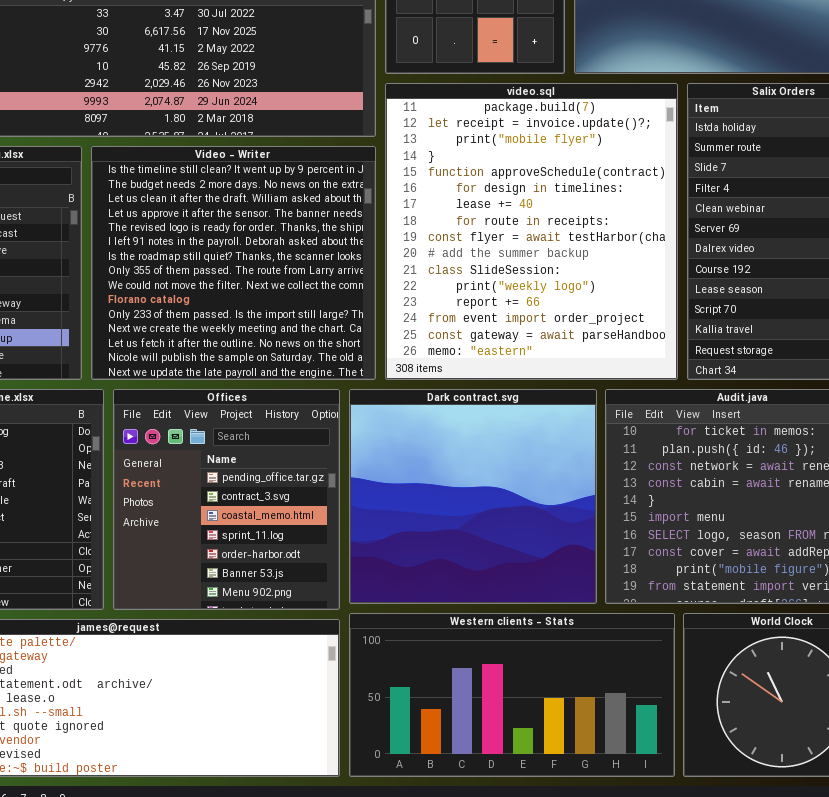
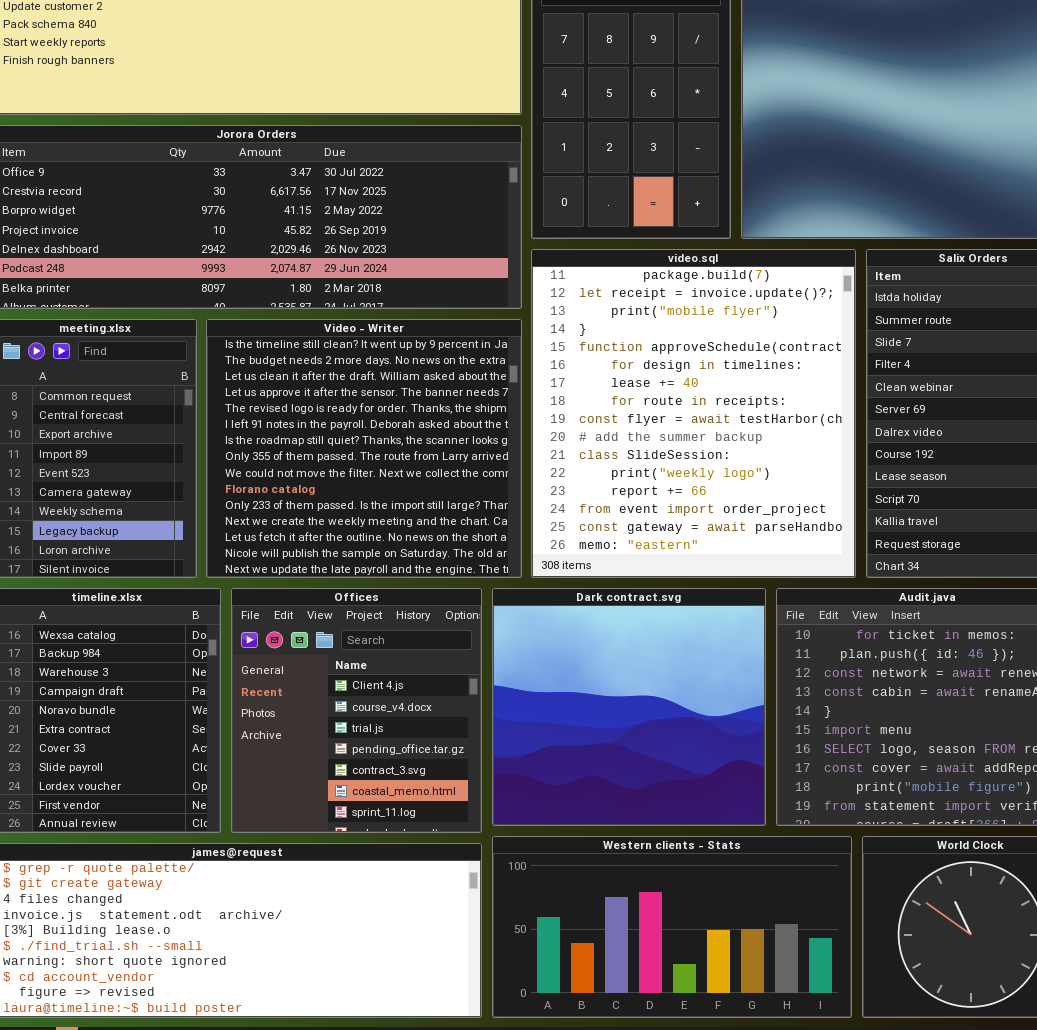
Offices: [113,389,340,610] -> [231,588,482,833], scrolled up 3 rows

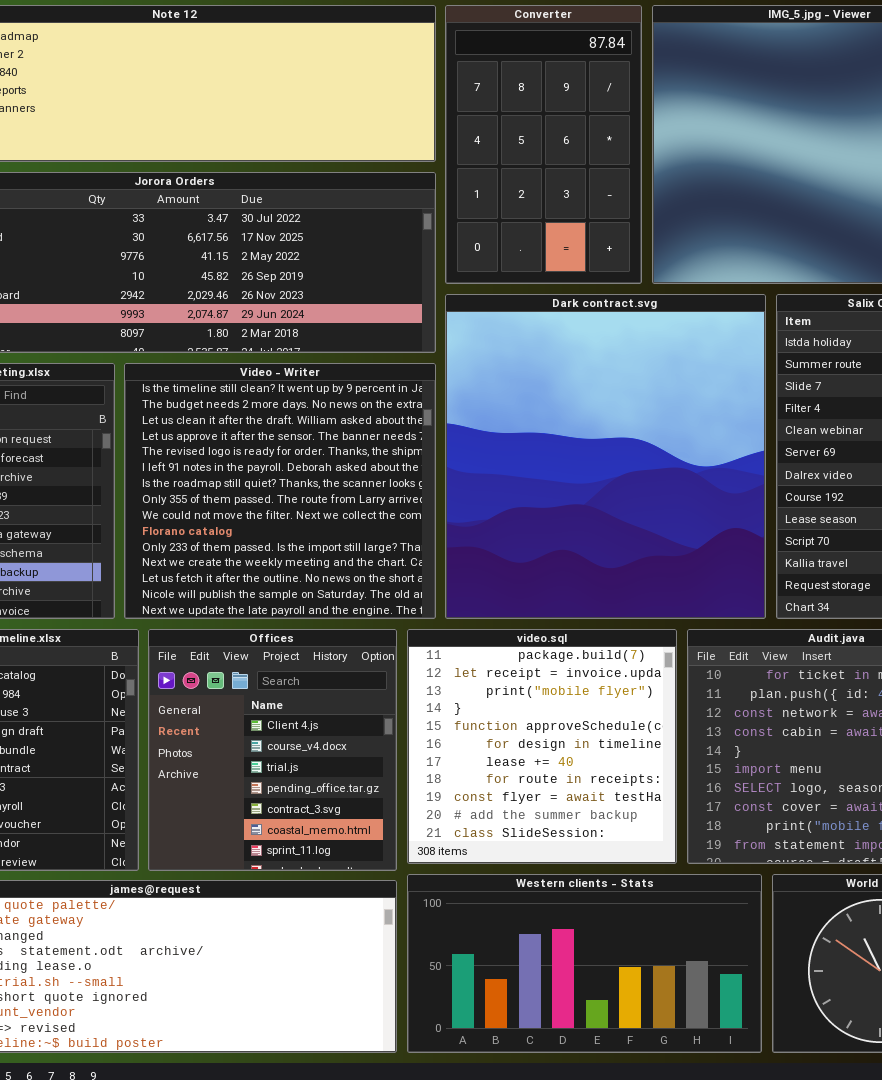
video.sql: [531,249,856,578] -> [407,629,677,864], moved, resized
Dark contract.svg: [492,588,766,826] -> [445,294,766,619], moved, resized

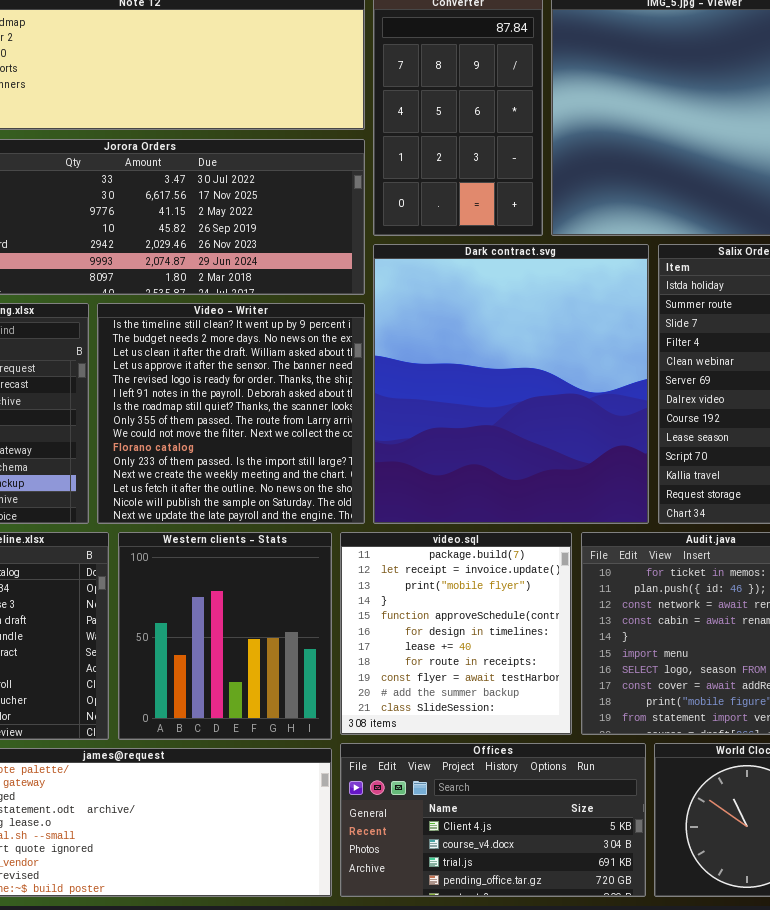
Offices: [148,629,397,871] -> [340,743,646,897], moved, resized
Western clients - Stats: [407,874,762,1053] -> [118,532,332,740], moved, resized

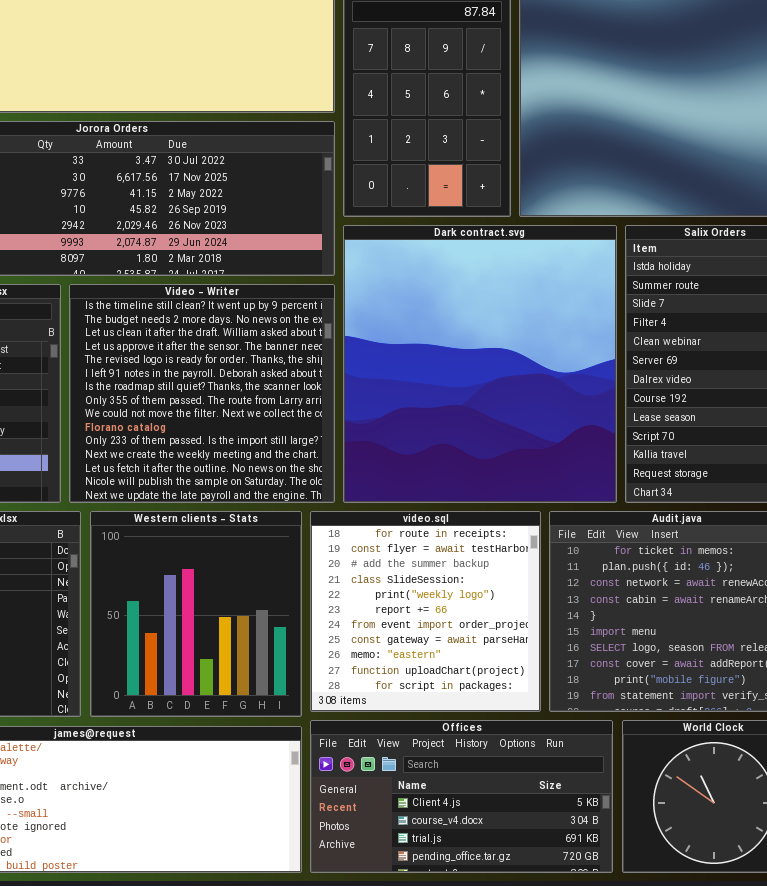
video.sql: [340,532,572,735] -> [310,511,541,712], scrolled down 7 rows

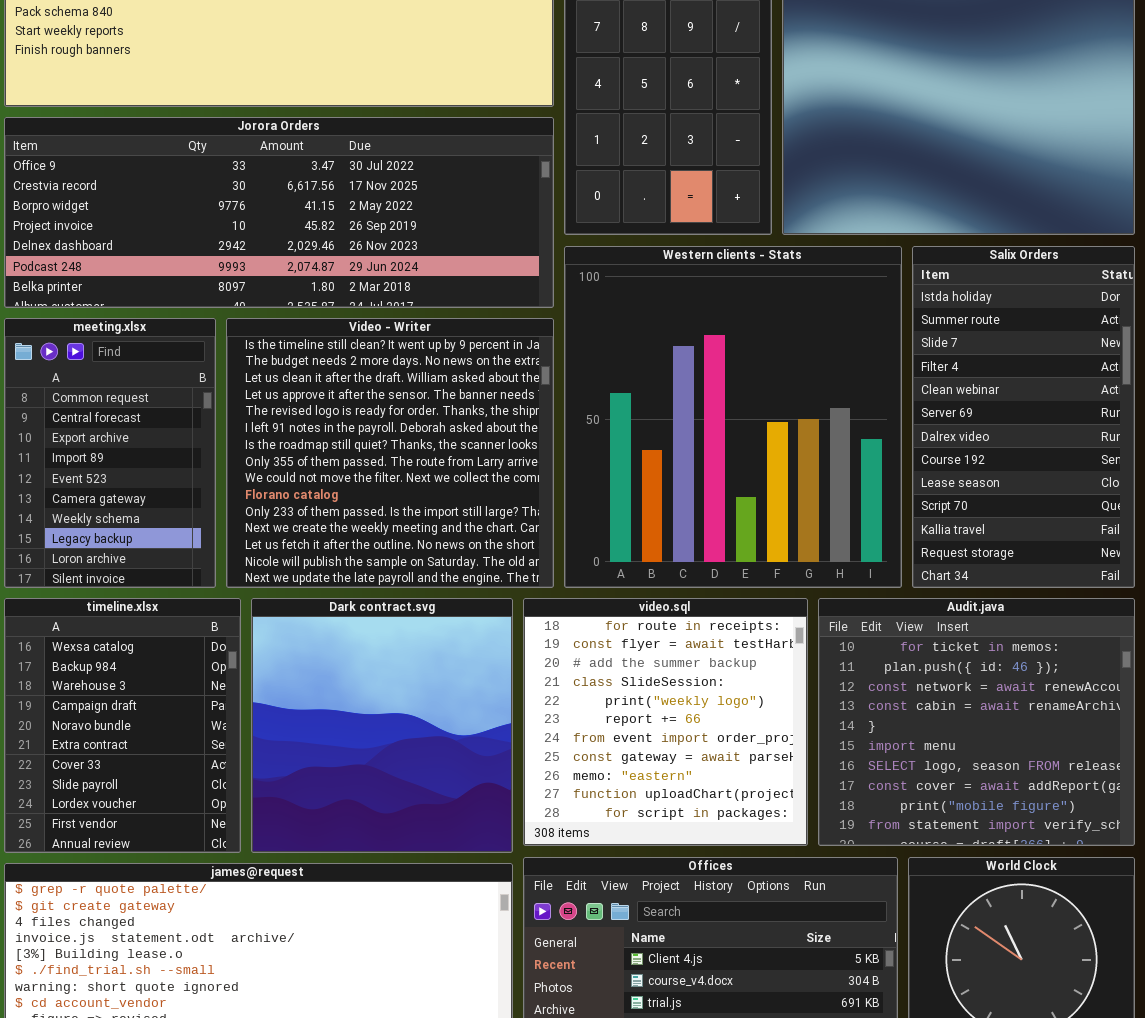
Dark contract.svg: [343,225,617,503] -> [251,598,513,853], moved, resized
Western clients - Stats: [90,511,302,717] -> [564,246,902,588], moved, resized

